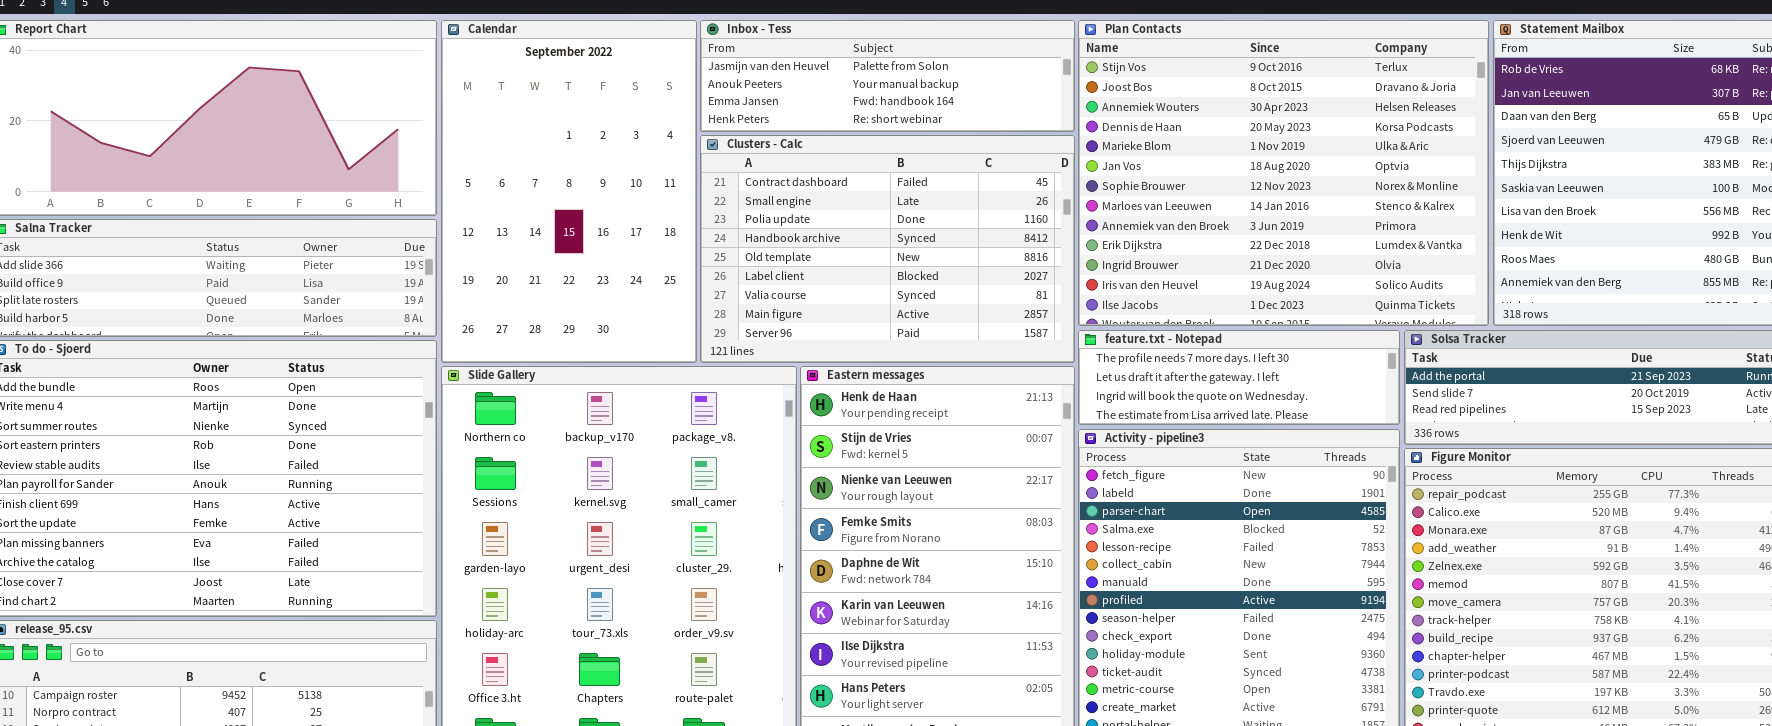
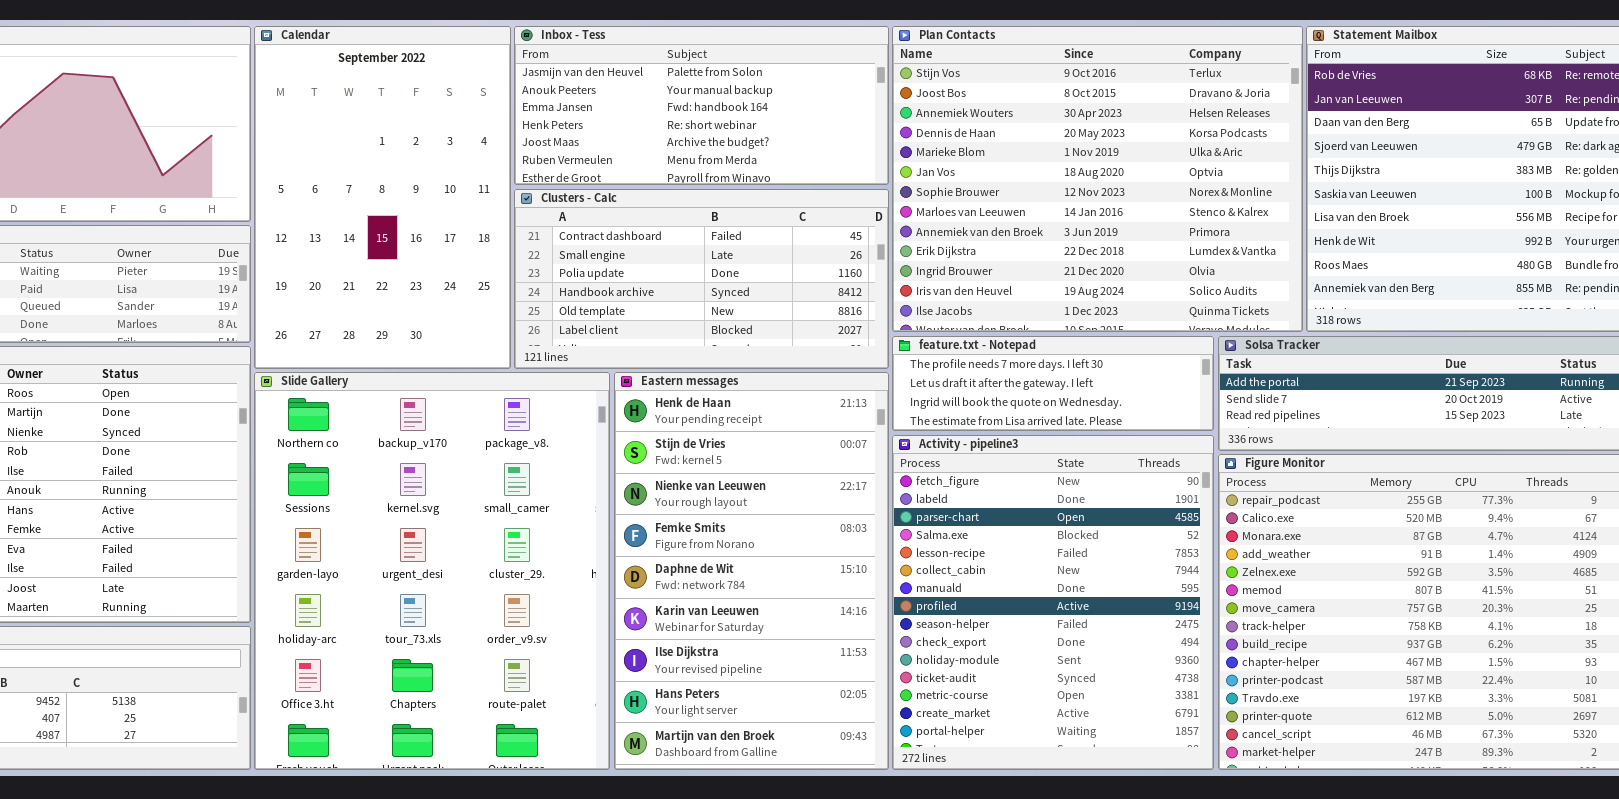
Inbox - Tess: [700,20,1075,132] -> [514,26,889,185], resized
Clusters - Calc: [700,135,1075,363] -> [514,189,889,369], resized

